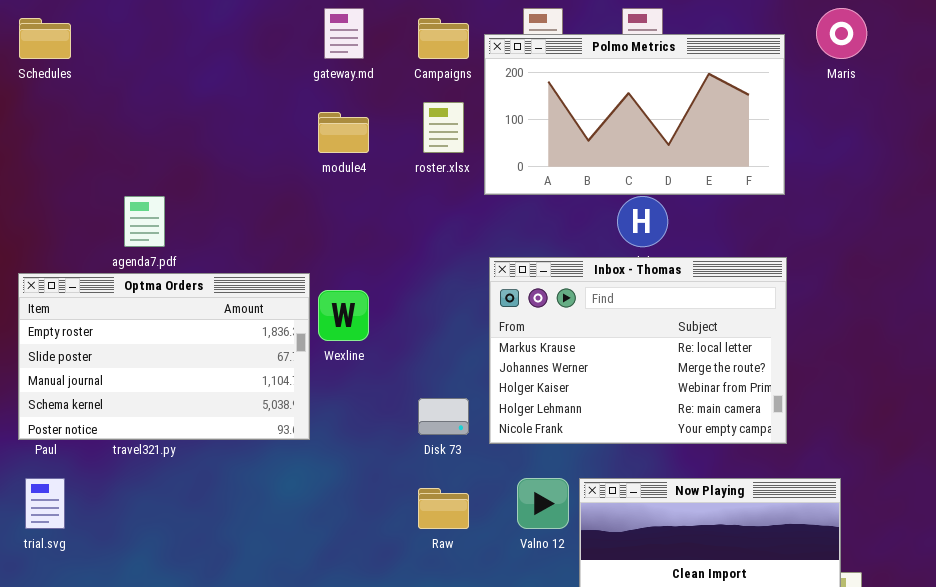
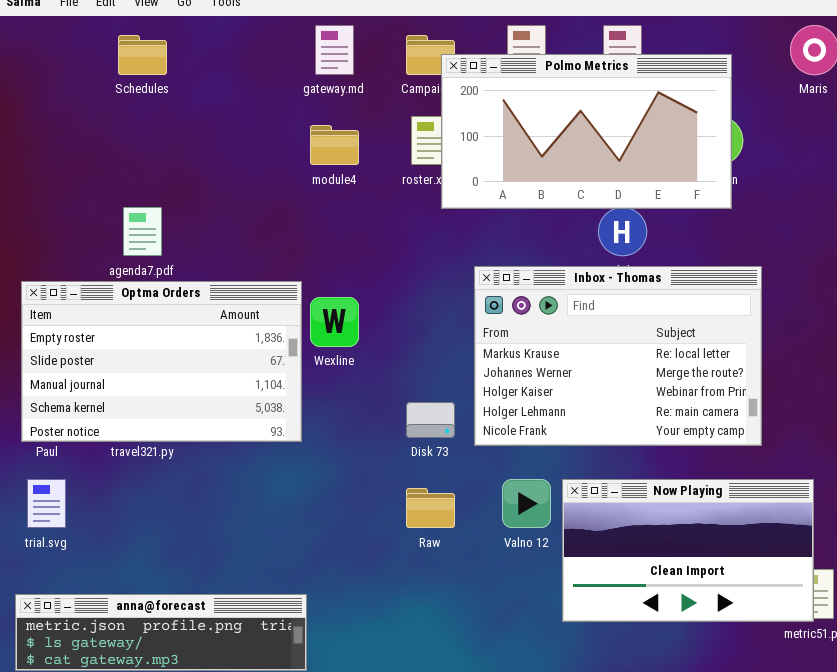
Schedules: [19,18,71,59] -> [118,35,167,75], moved
Polmo Metrics: [484,34,785,195] -> [441,54,732,209], moved

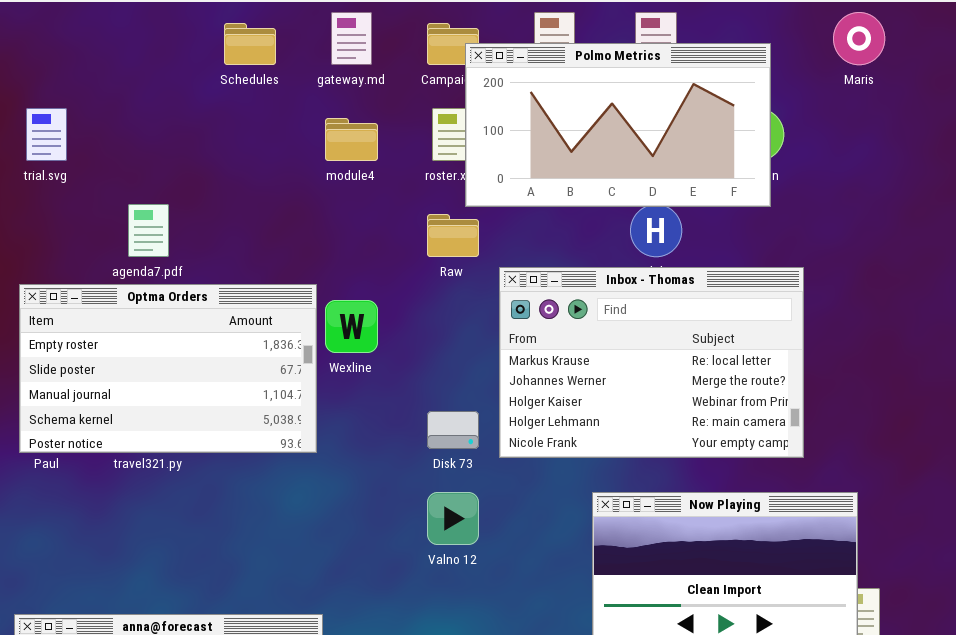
Schedules: [118,35,167,75] -> [224,23,276,65], moved
trial.svg: [27,479,66,528] -> [26,108,67,161], moved
Valno 12: [502,479,551,528] -> [427,492,479,545], moved
Raw: [406,488,455,528] -> [427,214,479,257], moved

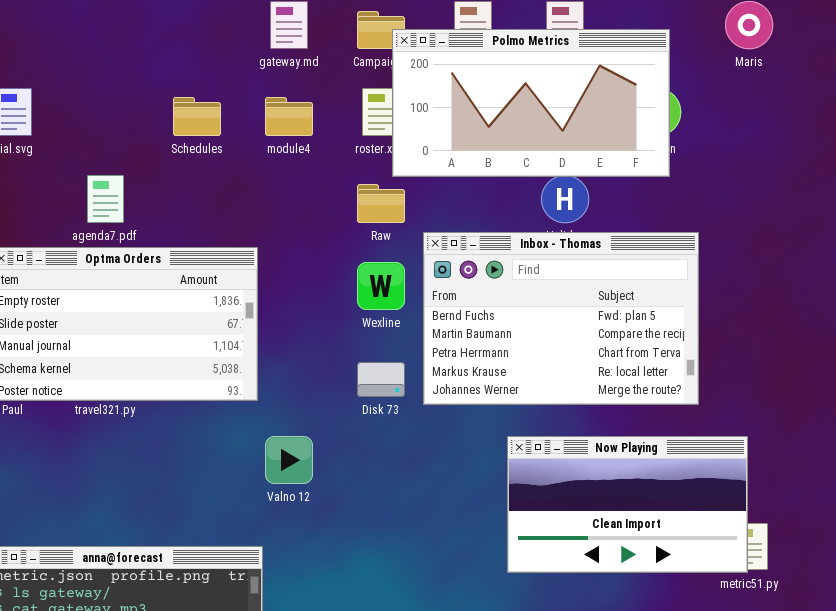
Schedules: [224,23,276,65] -> [173,97,221,136], moved
Inbox - Thomas: [499,267,804,458] -> [423,232,699,405], scrolled up 3 rows
Wexline: [325,300,378,353] -> [357,262,405,310], moved
Valno 12: [427,492,479,545] -> [265,436,313,484], moved

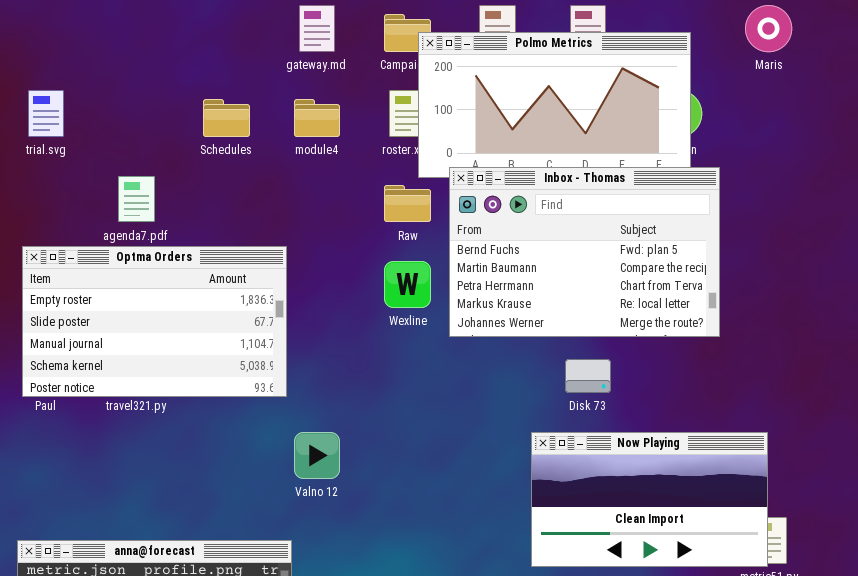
Inbox - Thomas: [423,232,699,405] -> [449,167,720,337], moved
Disk 73: [357,362,405,397] -> [565,359,611,393], moved

